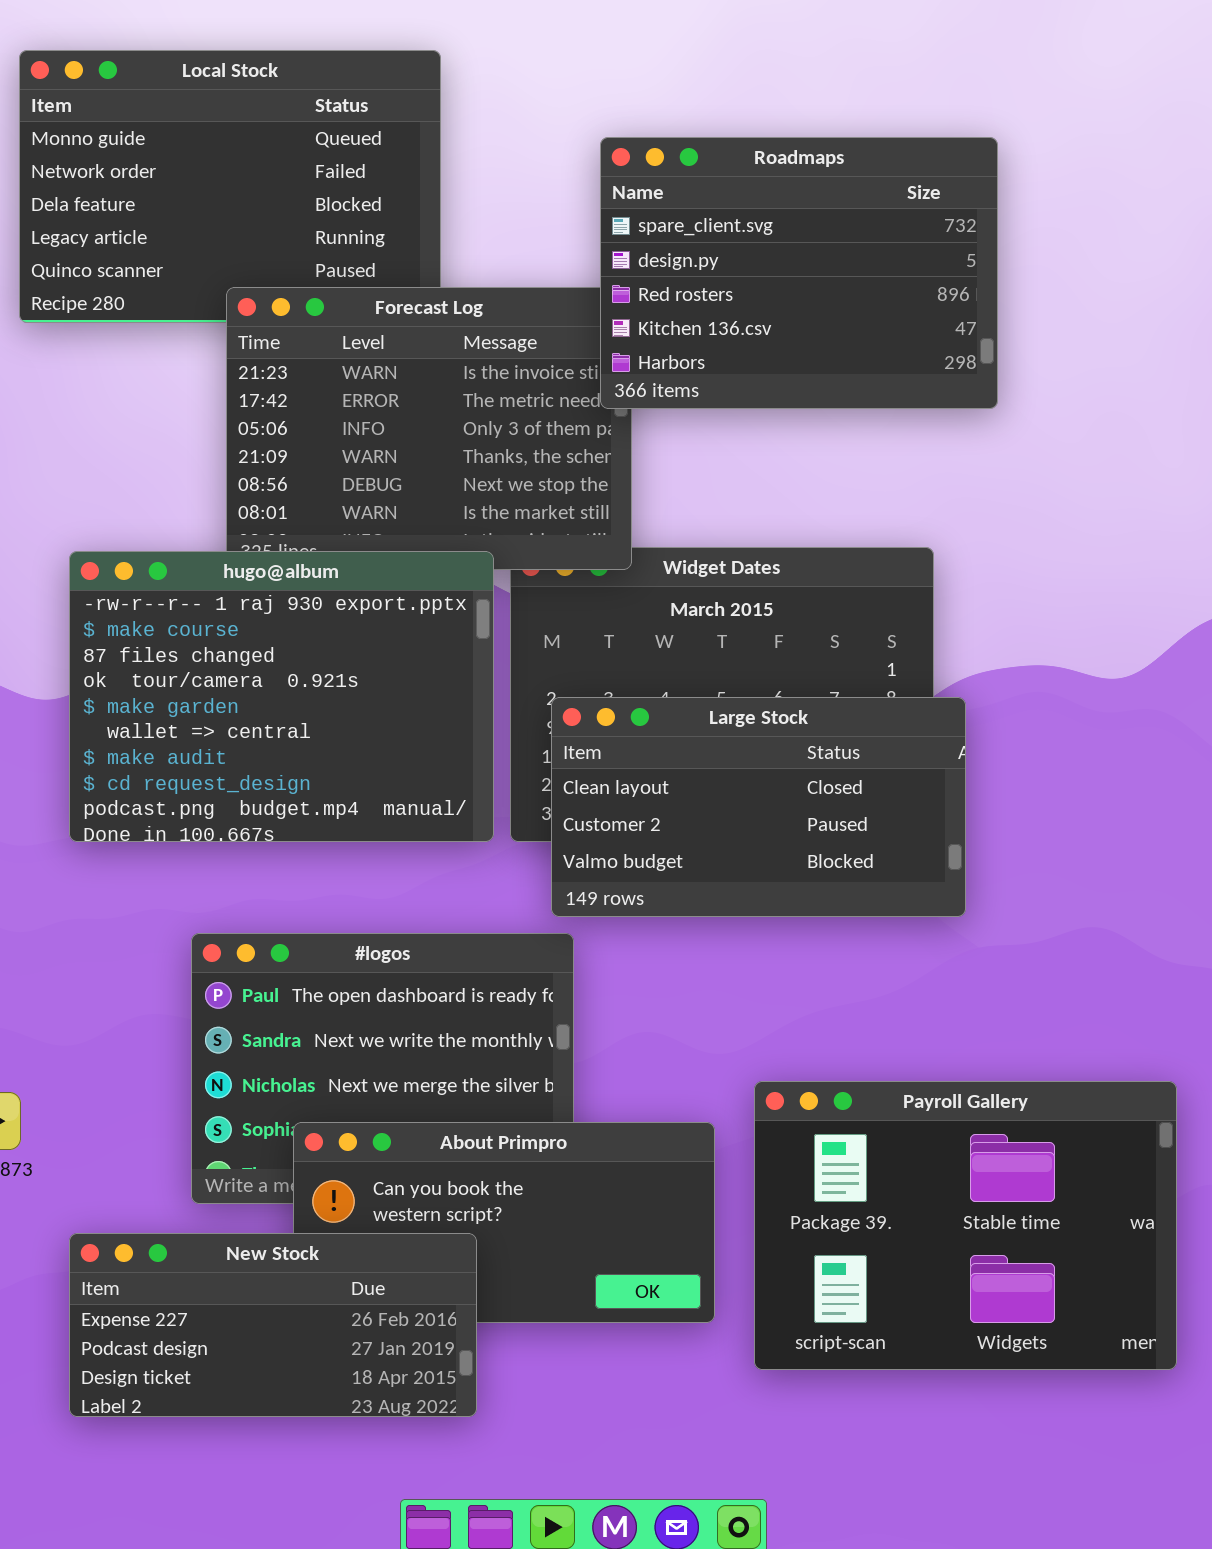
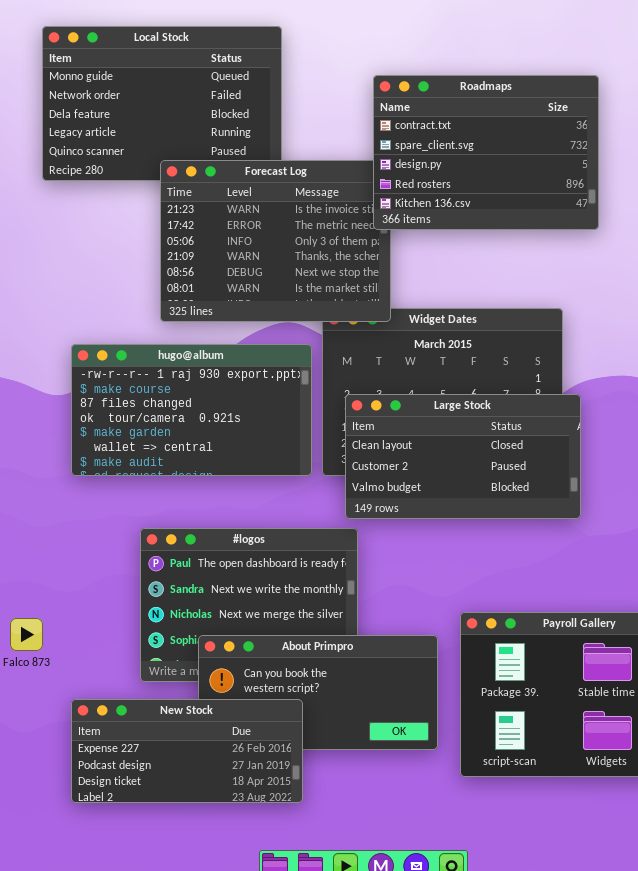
Roadmaps: [600,137,998,409] -> [373,75,599,230], scrolled up 1 row
hugo@album: [69,551,494,842] -> [71,344,312,476], resized

